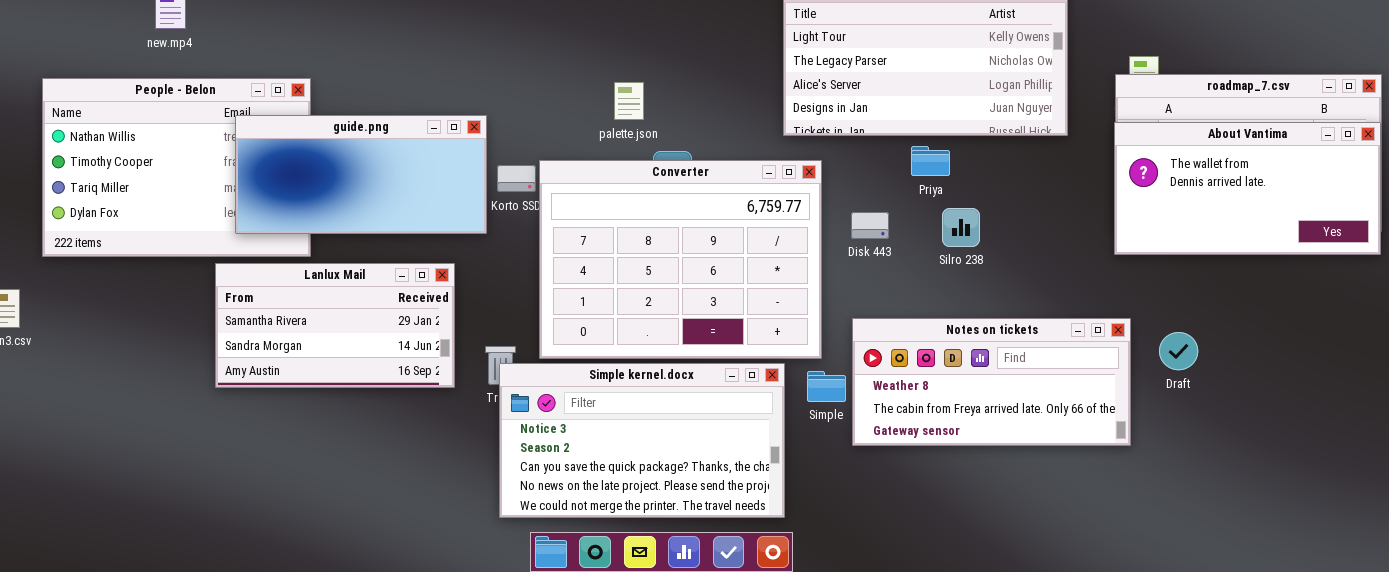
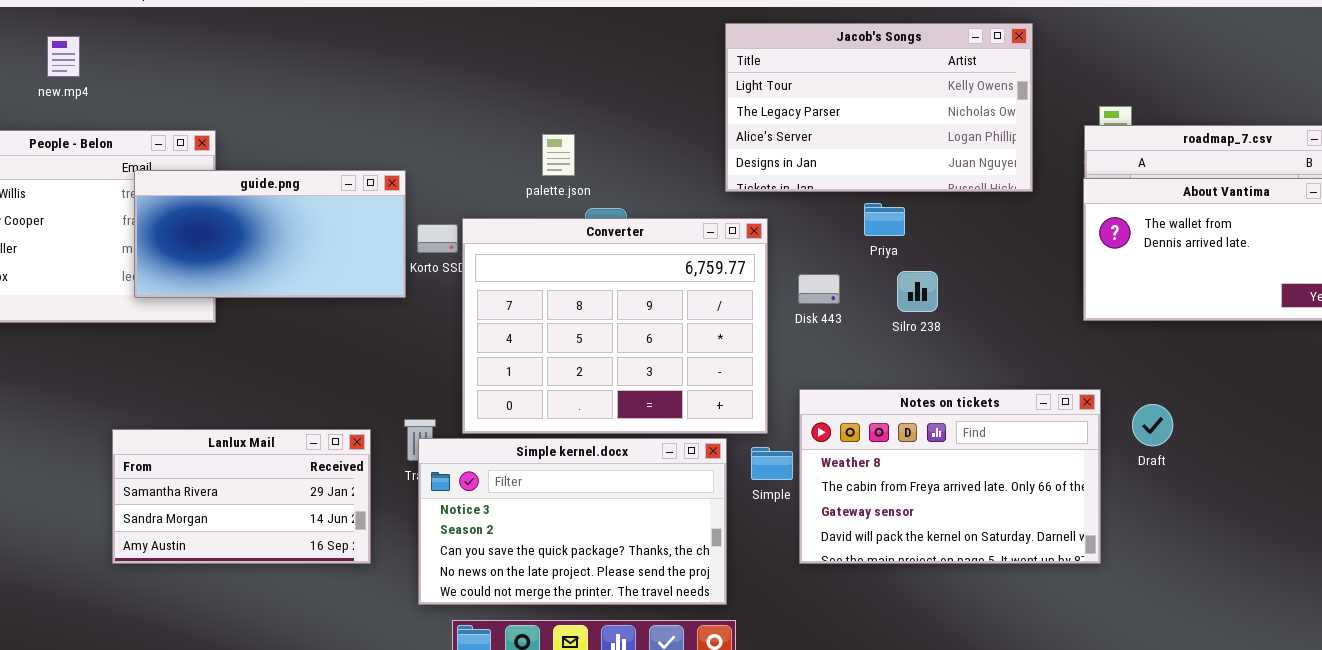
Lanlux Mail: [215,263,455,388] -> [112,429,371,564], moved
Notes on tickets: [852,318,1131,446] -> [799,389,1101,564], resized

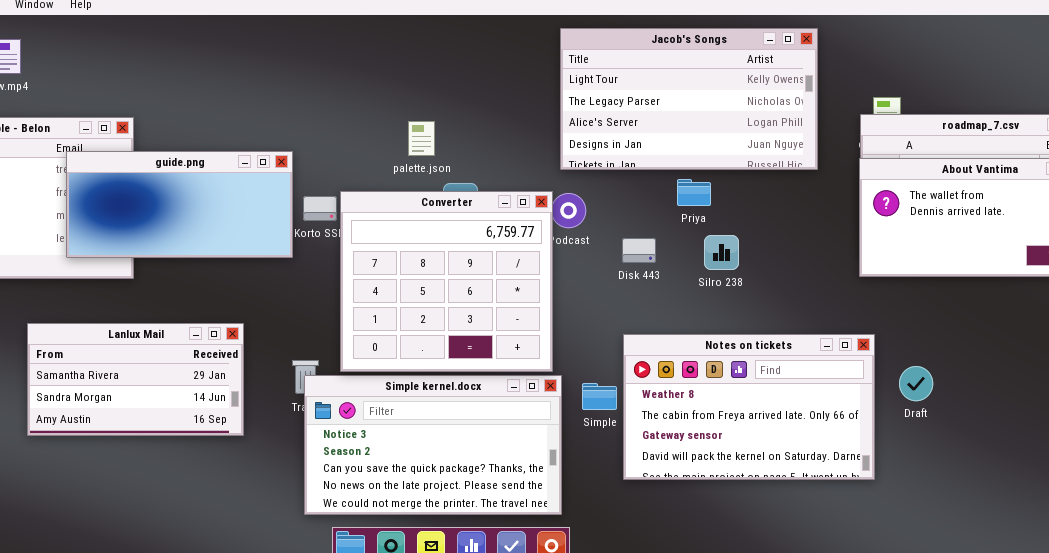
Converter: [462,218,768,434] -> [340,191,553,372], resized
Draft: [1132,404,1173,446] -> [899,366,933,401], moved
Lanlux Mail: [112,429,371,564] -> [27,323,244,436], moved

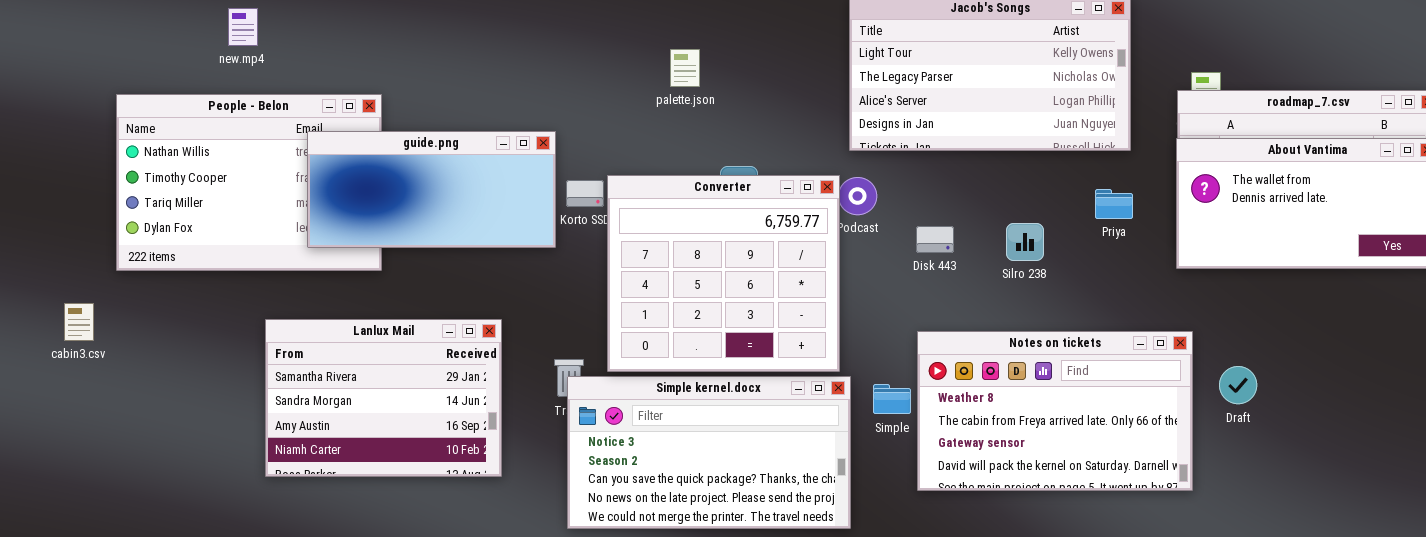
palette.json: [408,121,435,156] -> [670,49,700,87], moved
Priya: [677,179,711,206] -> [1095,189,1133,219], moved
Lanlux Mail: [27,323,244,436] -> [265,319,502,477], resized

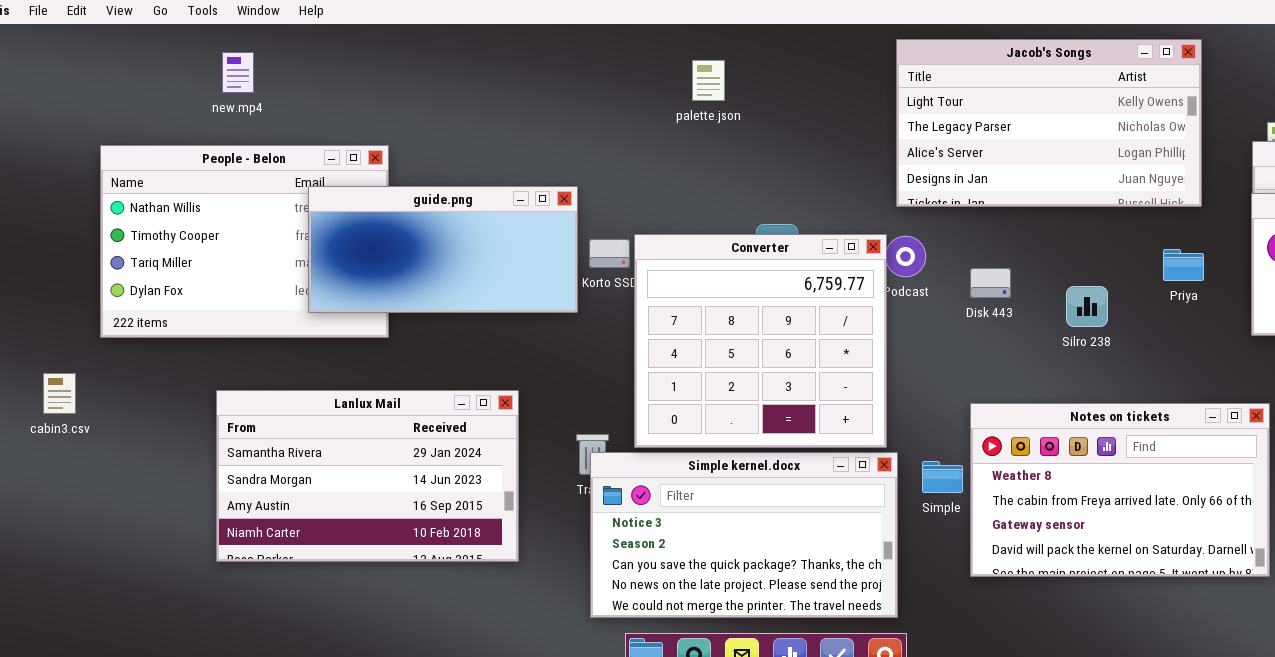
palette.json: [670,49,700,87] -> [692,60,725,101], moved
Disk 443: [916,226,954,253] -> [970,268,1011,298], moved
Lanlux Mail: [265,319,502,477] -> [216,390,519,562], resized

